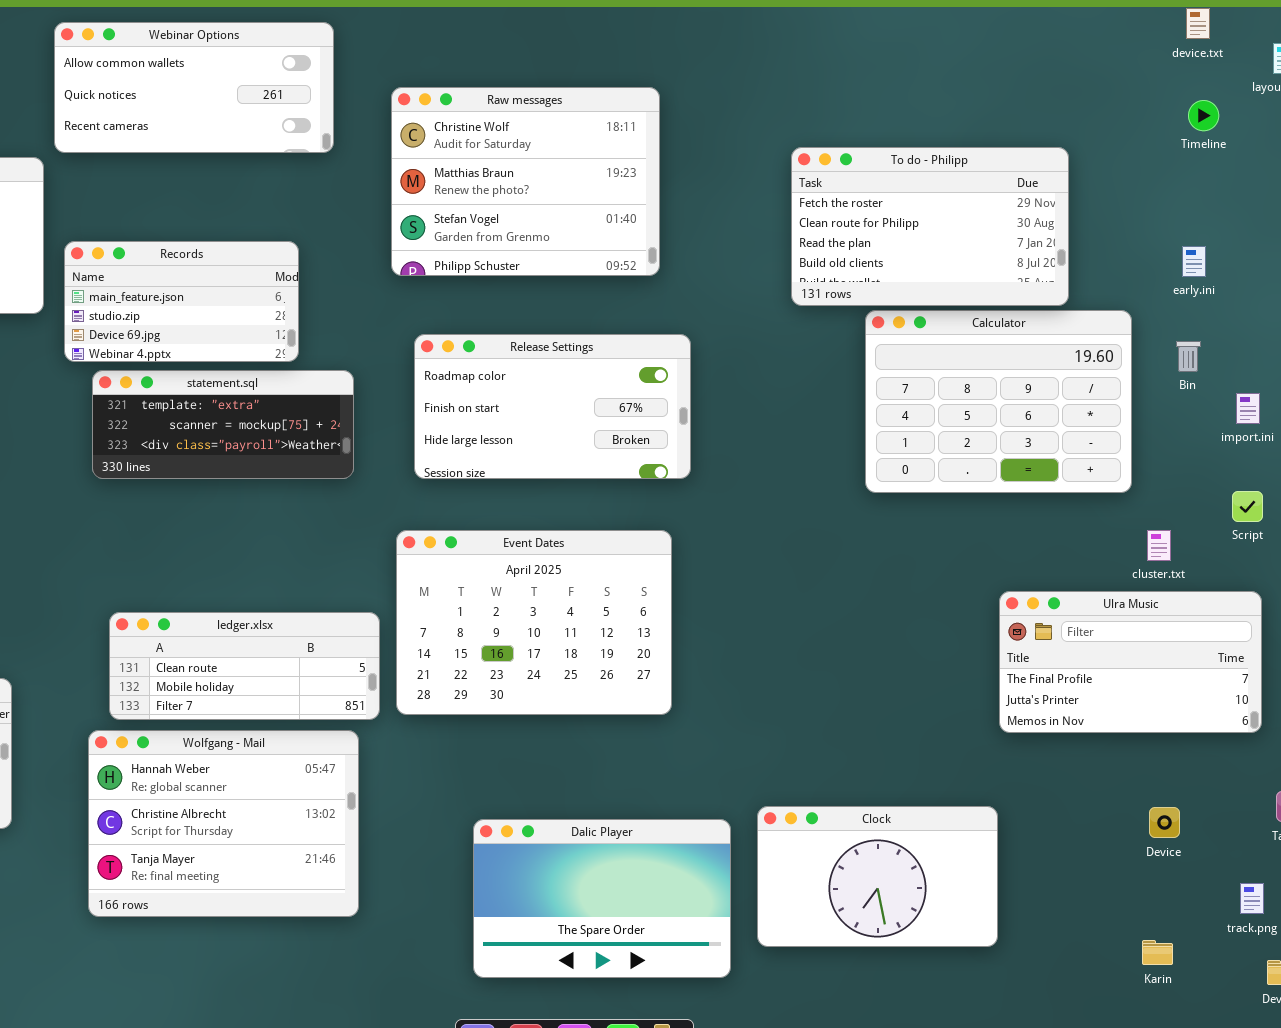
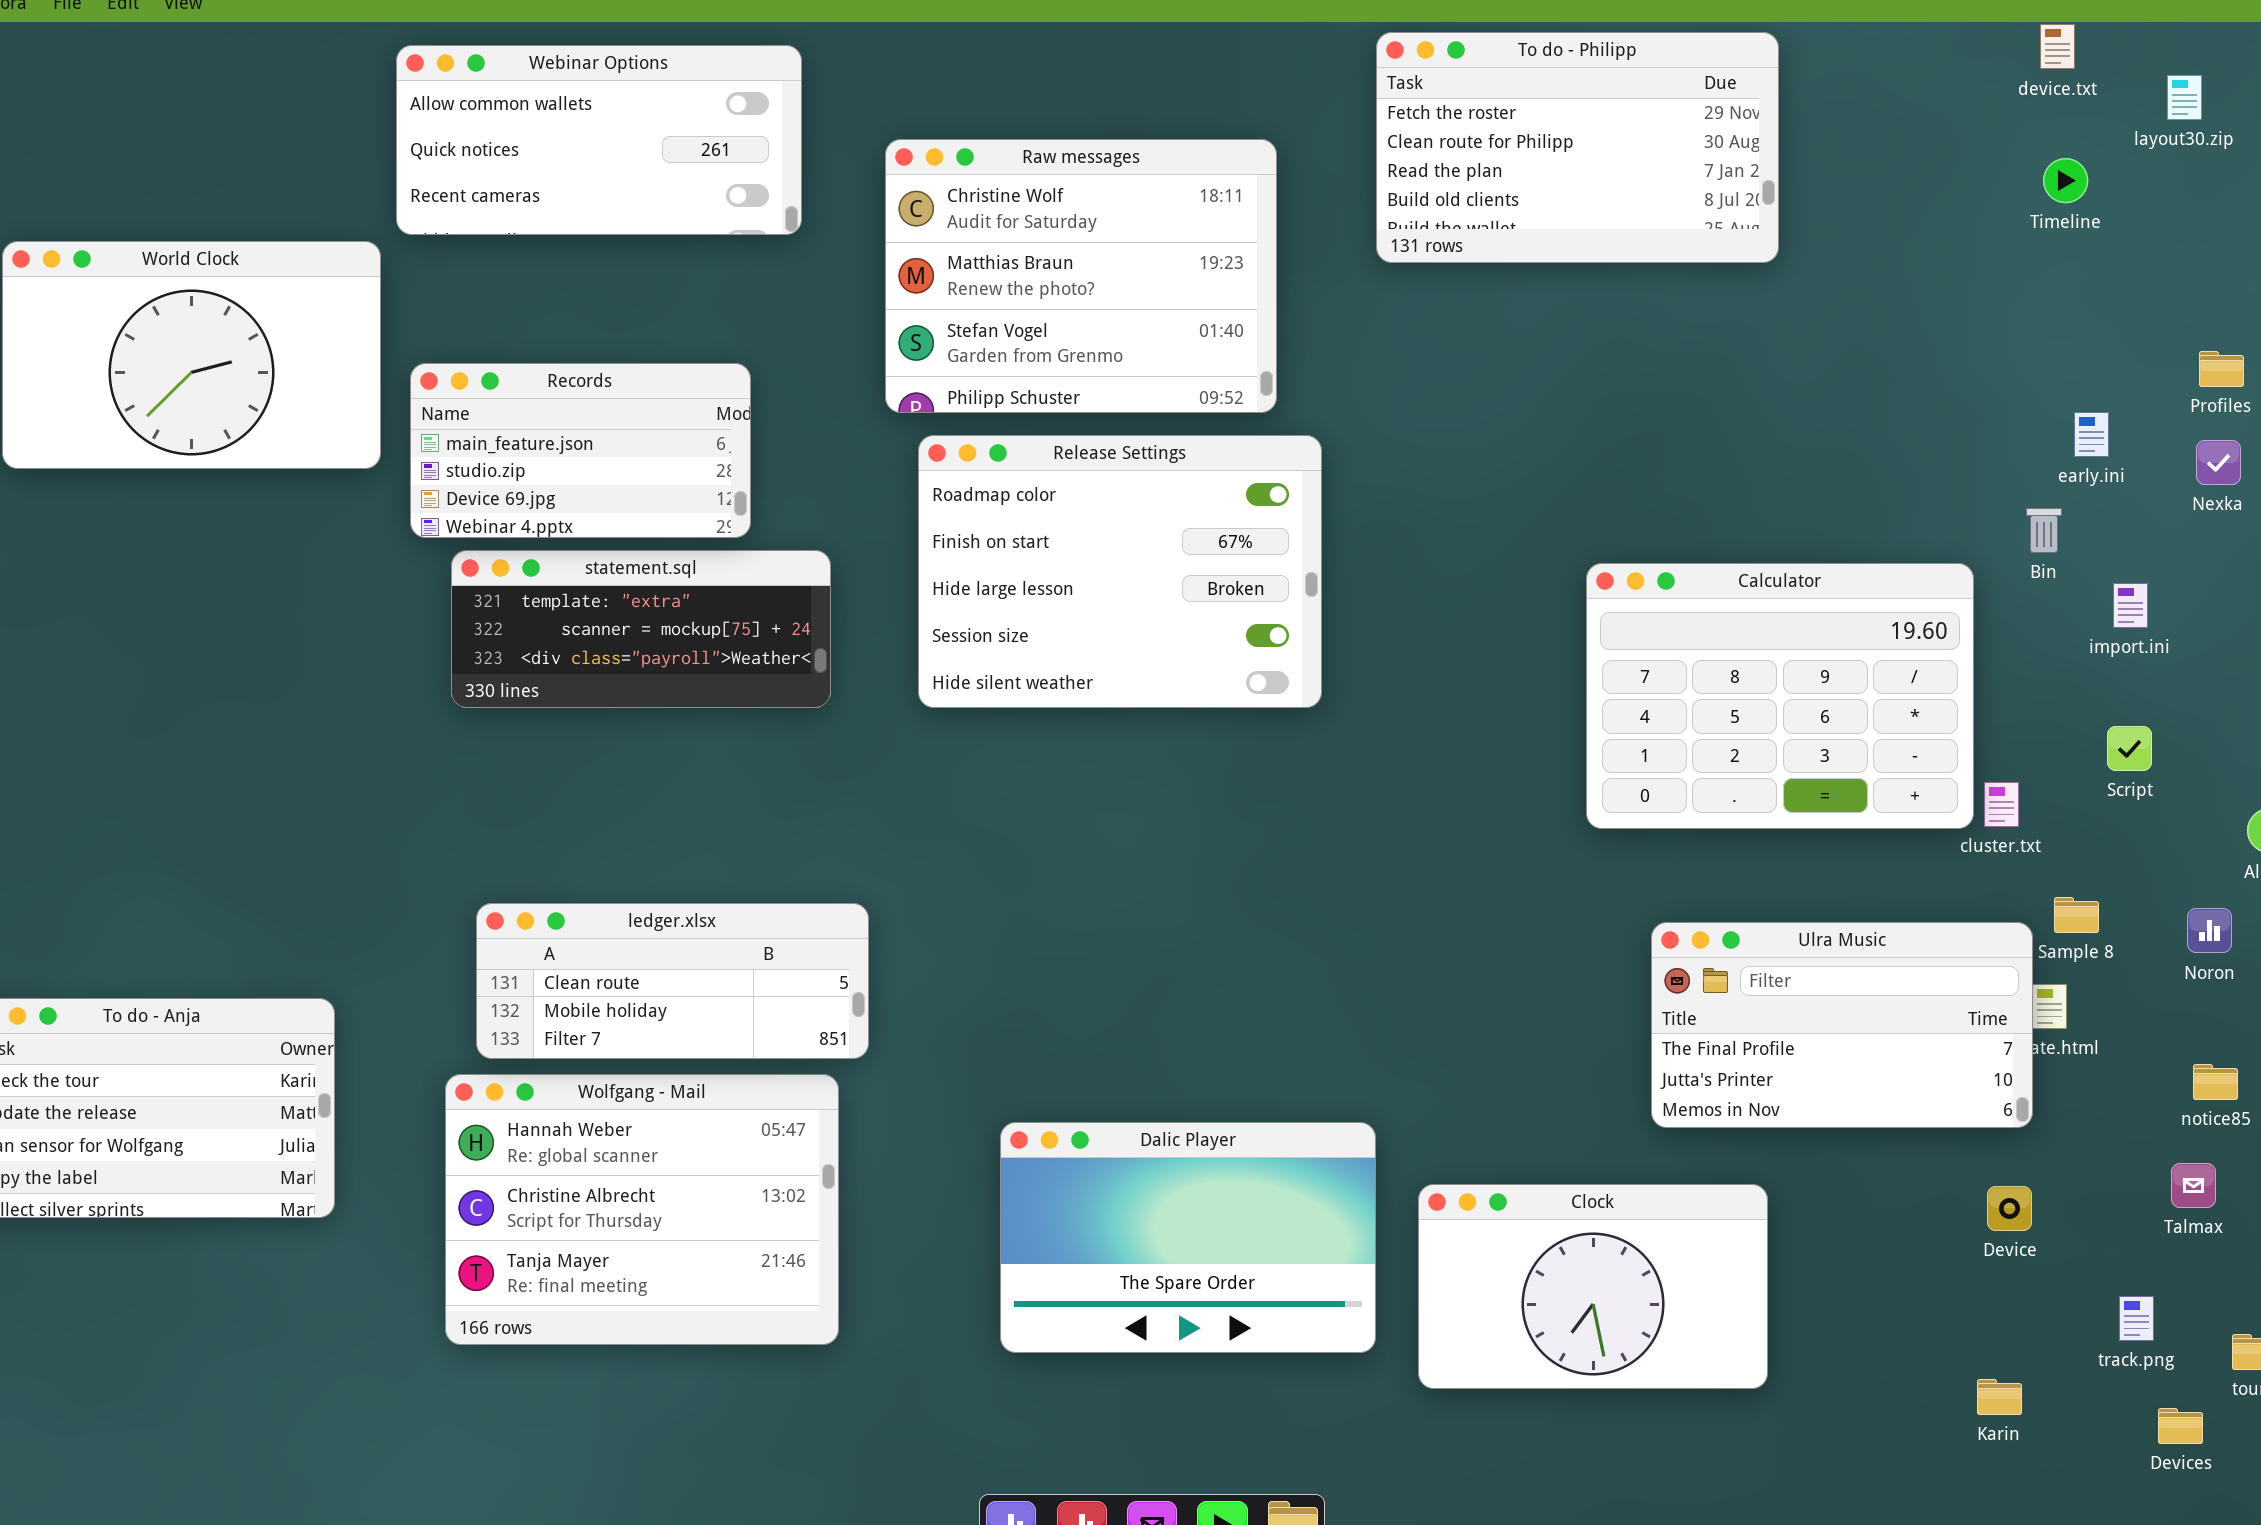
To do - Philipp: [791,147,1069,306] -> [1376,32,1779,263], moved
early.ini: [1182,246,1206,277] -> [2074,412,2109,457], moved
Calculator: [865,310,1132,493] -> [1586,563,1974,829], moved
Release Settings: [414,334,691,479] -> [918,435,1322,708], resized
Event Dates: [396,530,672,715] -> none, closed
Ulra Music: [999,591,1262,733] -> [1651,922,2033,1128], moved
Dalic Player: [473,819,731,978] -> [1000,1122,1376,1353], moved

